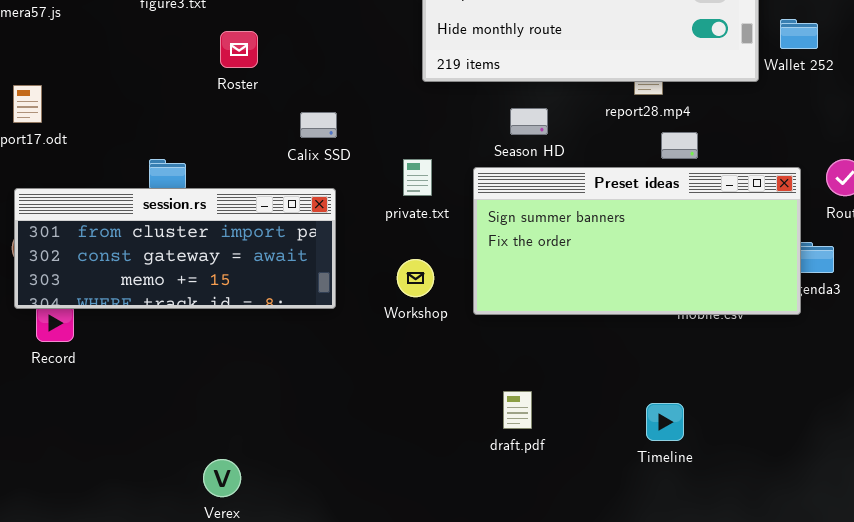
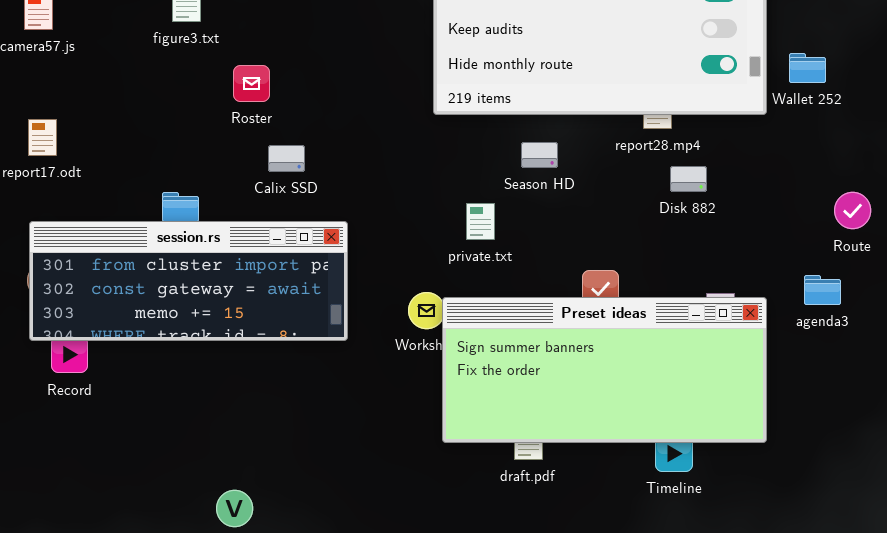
Calix SSD: [300,112,337,138] -> [268,145,305,172], moved
private.txt: [403,159,432,196] -> [466,203,495,240], moved
Preset ideas: [473,167,801,315] -> [442,297,767,443], moved

